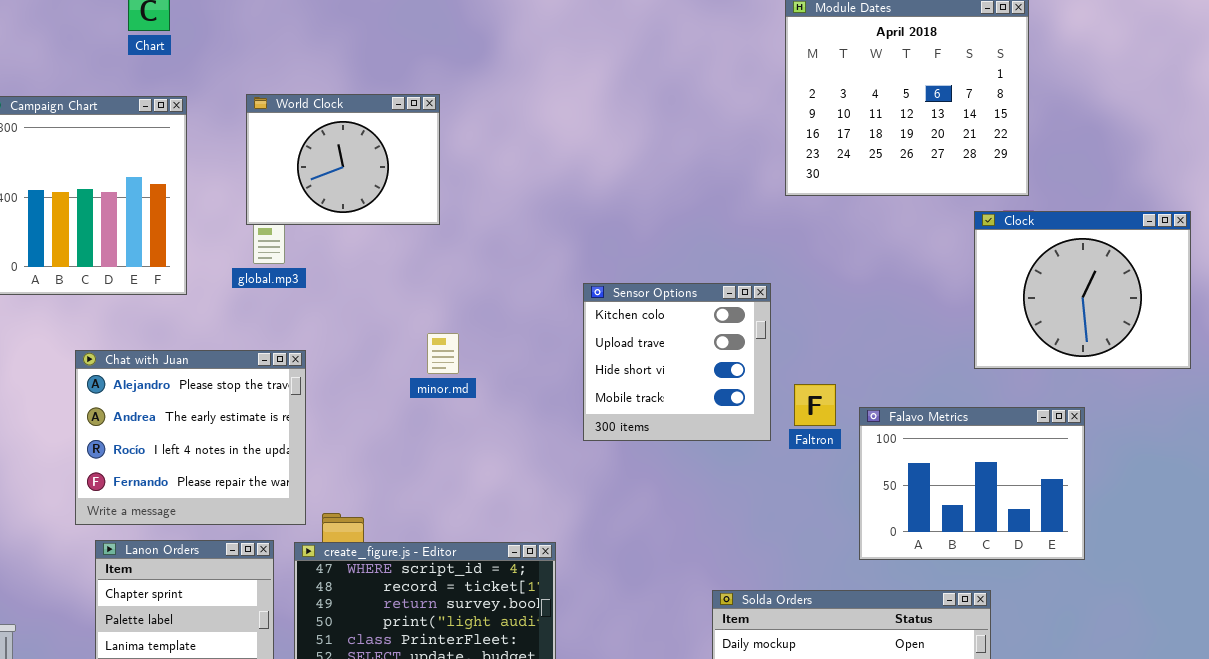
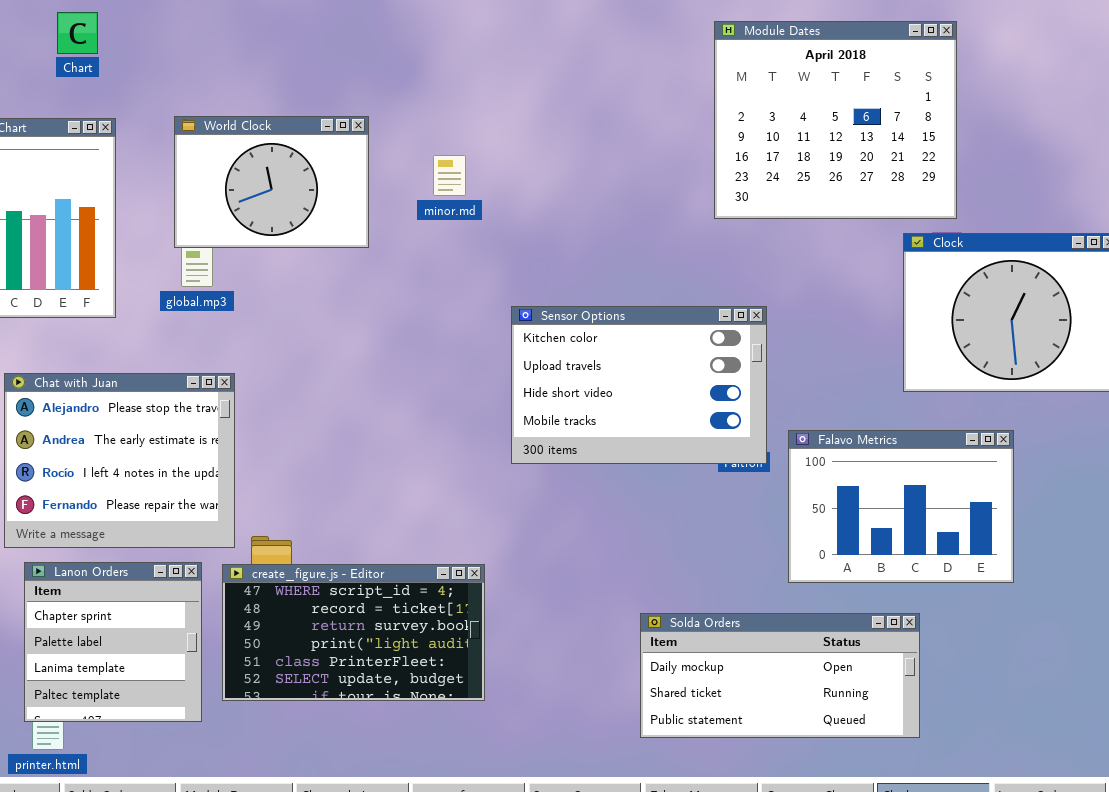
Sensor Options: [583,283,771,441] -> [511,306,767,464], resized
minor.md: [427,333,459,374] -> [433,155,466,196], moved

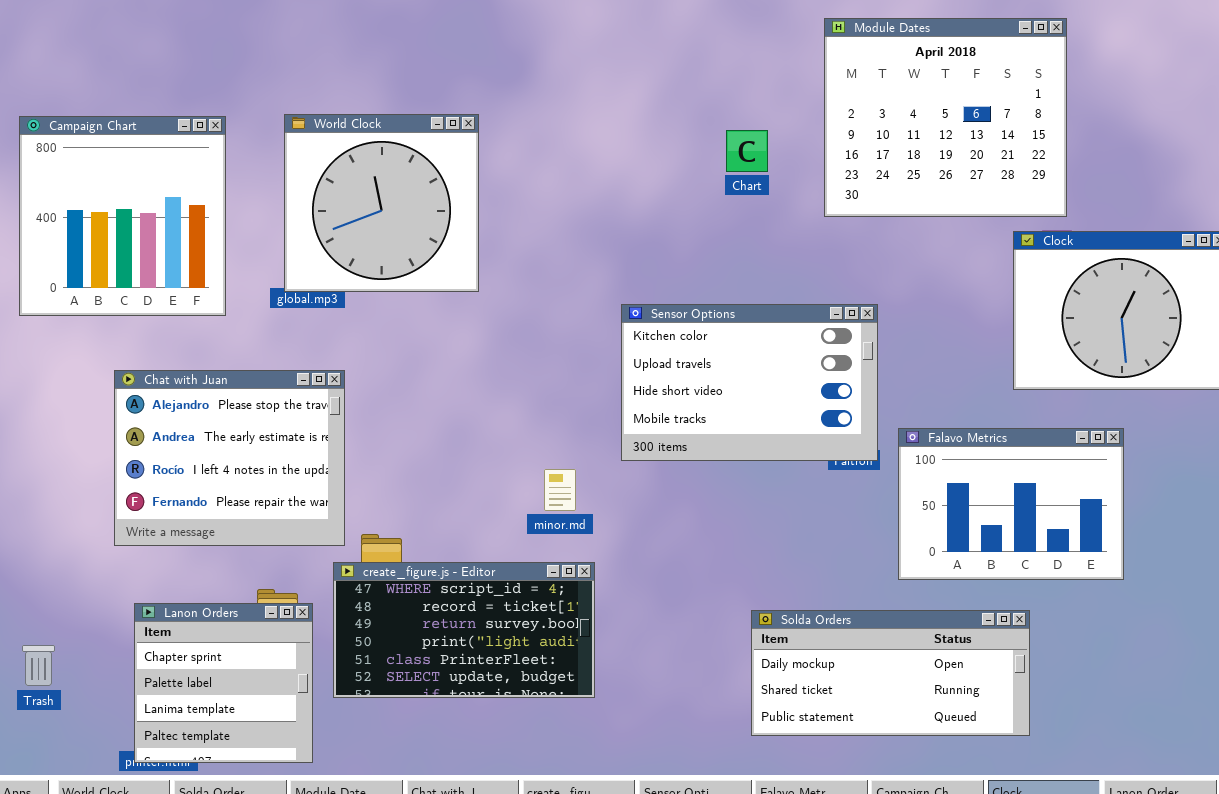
Chart: [57,12,98,54] -> [726,130,768,172], moved
World Clock: [174,116,369,248] -> [284,114,479,292], resized
minor.md: [433,155,466,196] -> [544,469,576,511], moved
Lanon Orders: [24,562,202,722] -> [134,603,313,763], moved

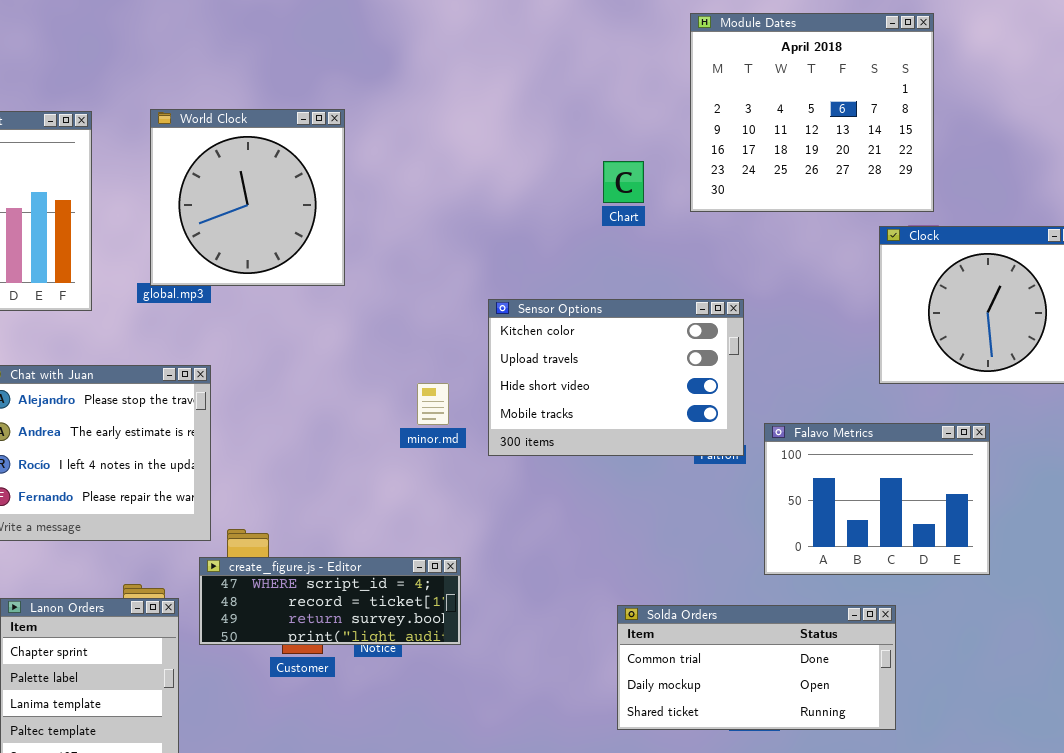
Chart: [726,130,768,172] -> [603,161,644,203], moved
minor.md: [544,469,576,511] -> [417,383,449,425], moved
create_figure.js - Editor: [333,562,595,698] -> [199,557,461,645], resized
Solda Orders: [751,610,1030,736] -> [617,605,896,730], scrolled up 1 row

